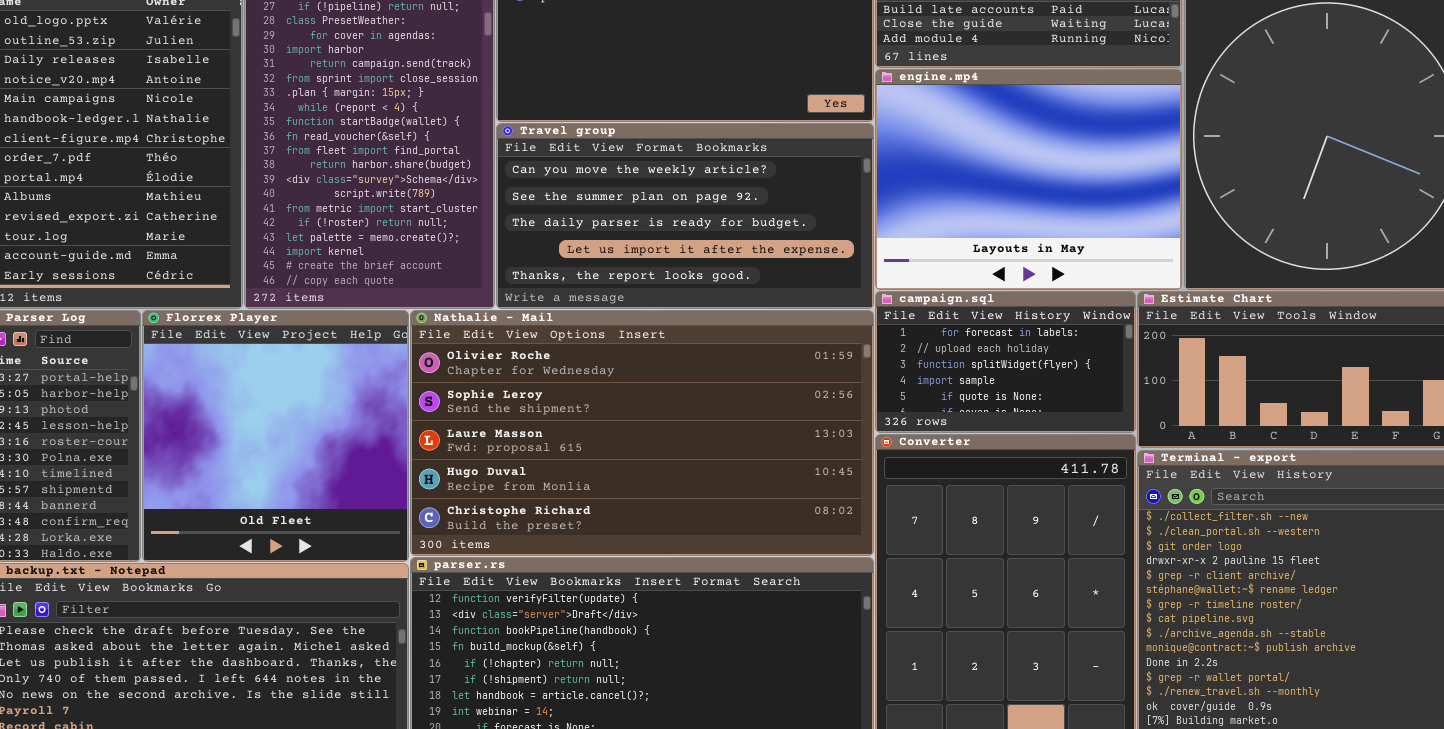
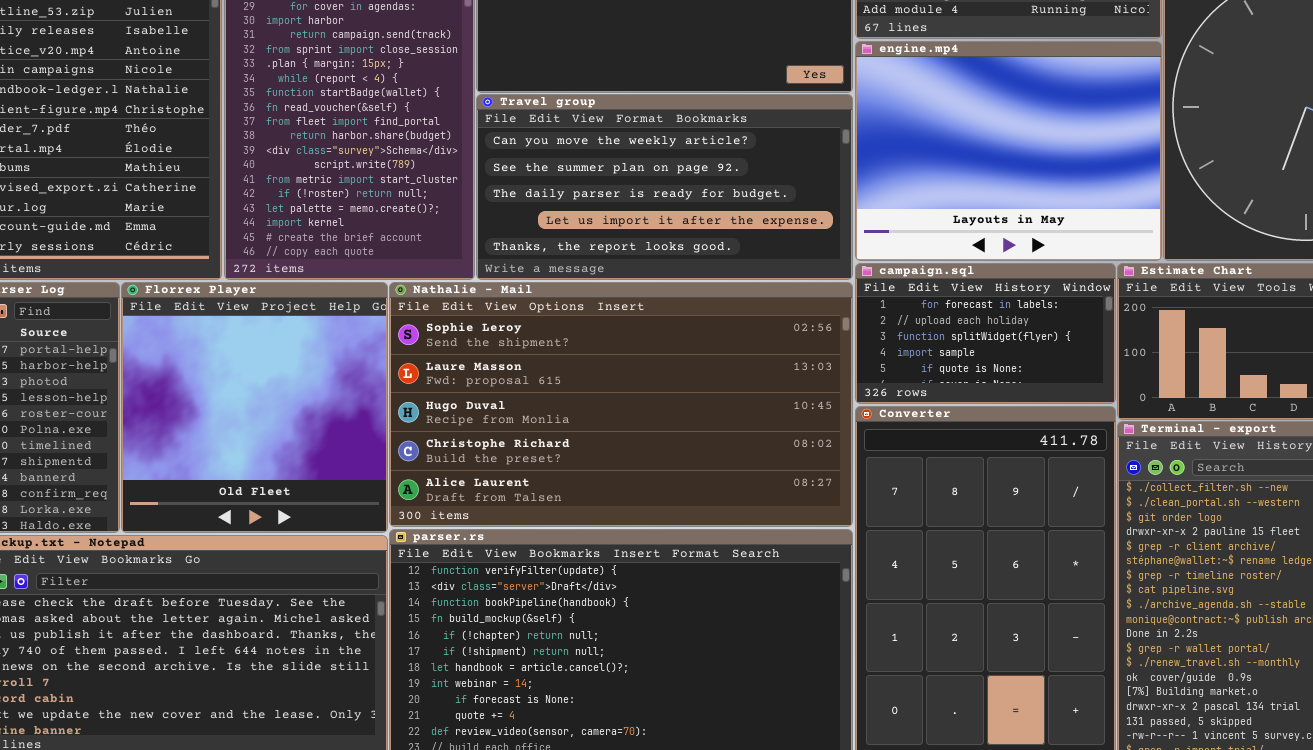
Nathalie - Mail: [410,310,874,556] -> [389,282,853,527], scrolled down 1 row

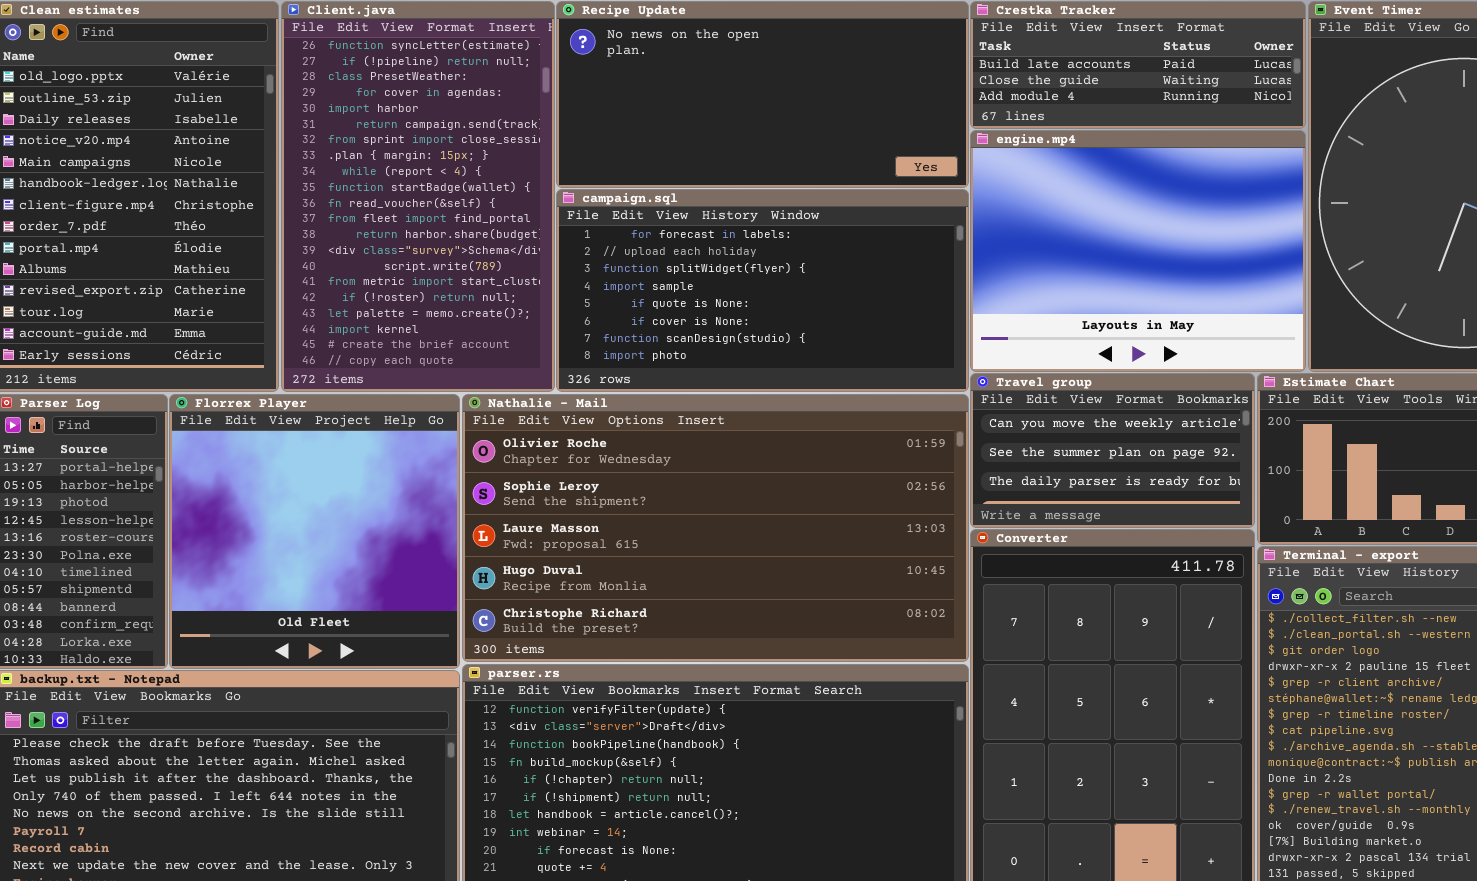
Travel group: [476,94,853,280] -> [970,373,1255,528], moved, resized
campaign.sql: [855,263,1116,404] -> [556,189,969,392], moved, resized
Nathalie - Mail: [389,282,853,527] -> [462,394,969,662], scrolled up 1 row

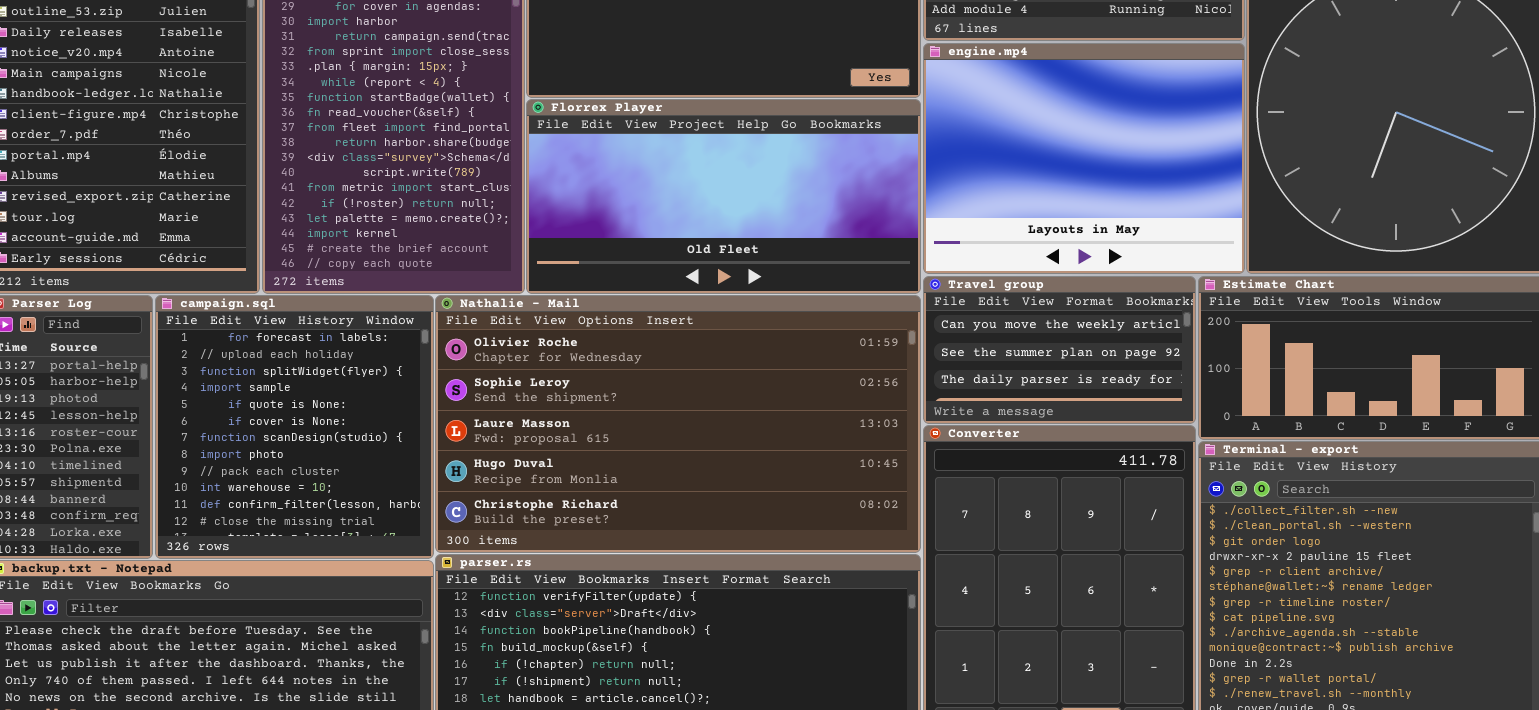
campaign.sql: [556,189,969,392] -> [155,295,434,559], moved, resized
Florrex Player: [169,394,460,669] -> [526,99,921,294], moved, resized

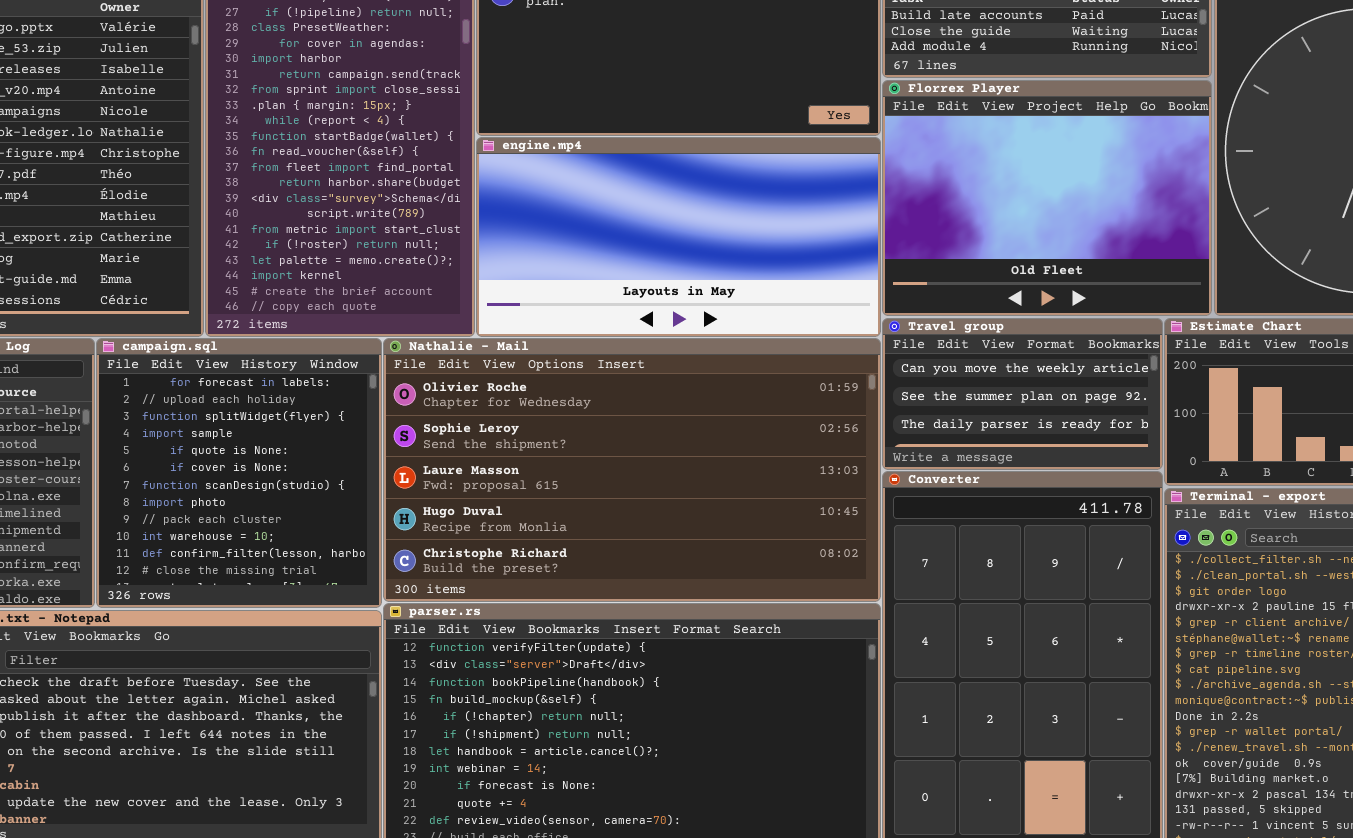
engine.mp4: [923,43,1245,274] -> [476,137,881,337], moved, resized
Florrex Player: [526,99,921,294] -> [882,80,1212,316], moved, resized

